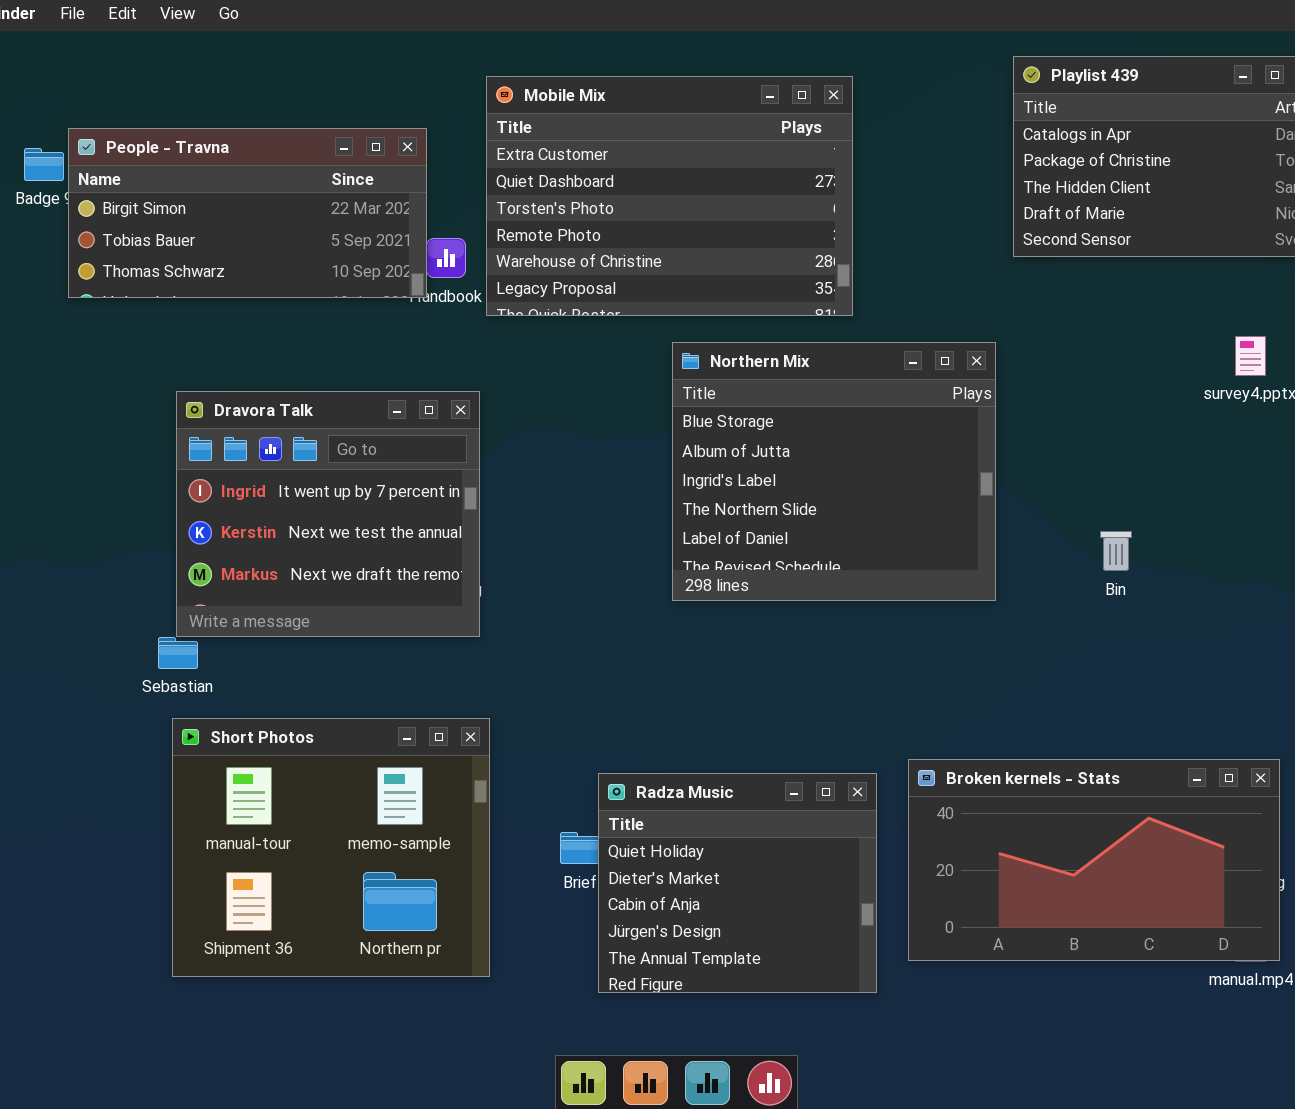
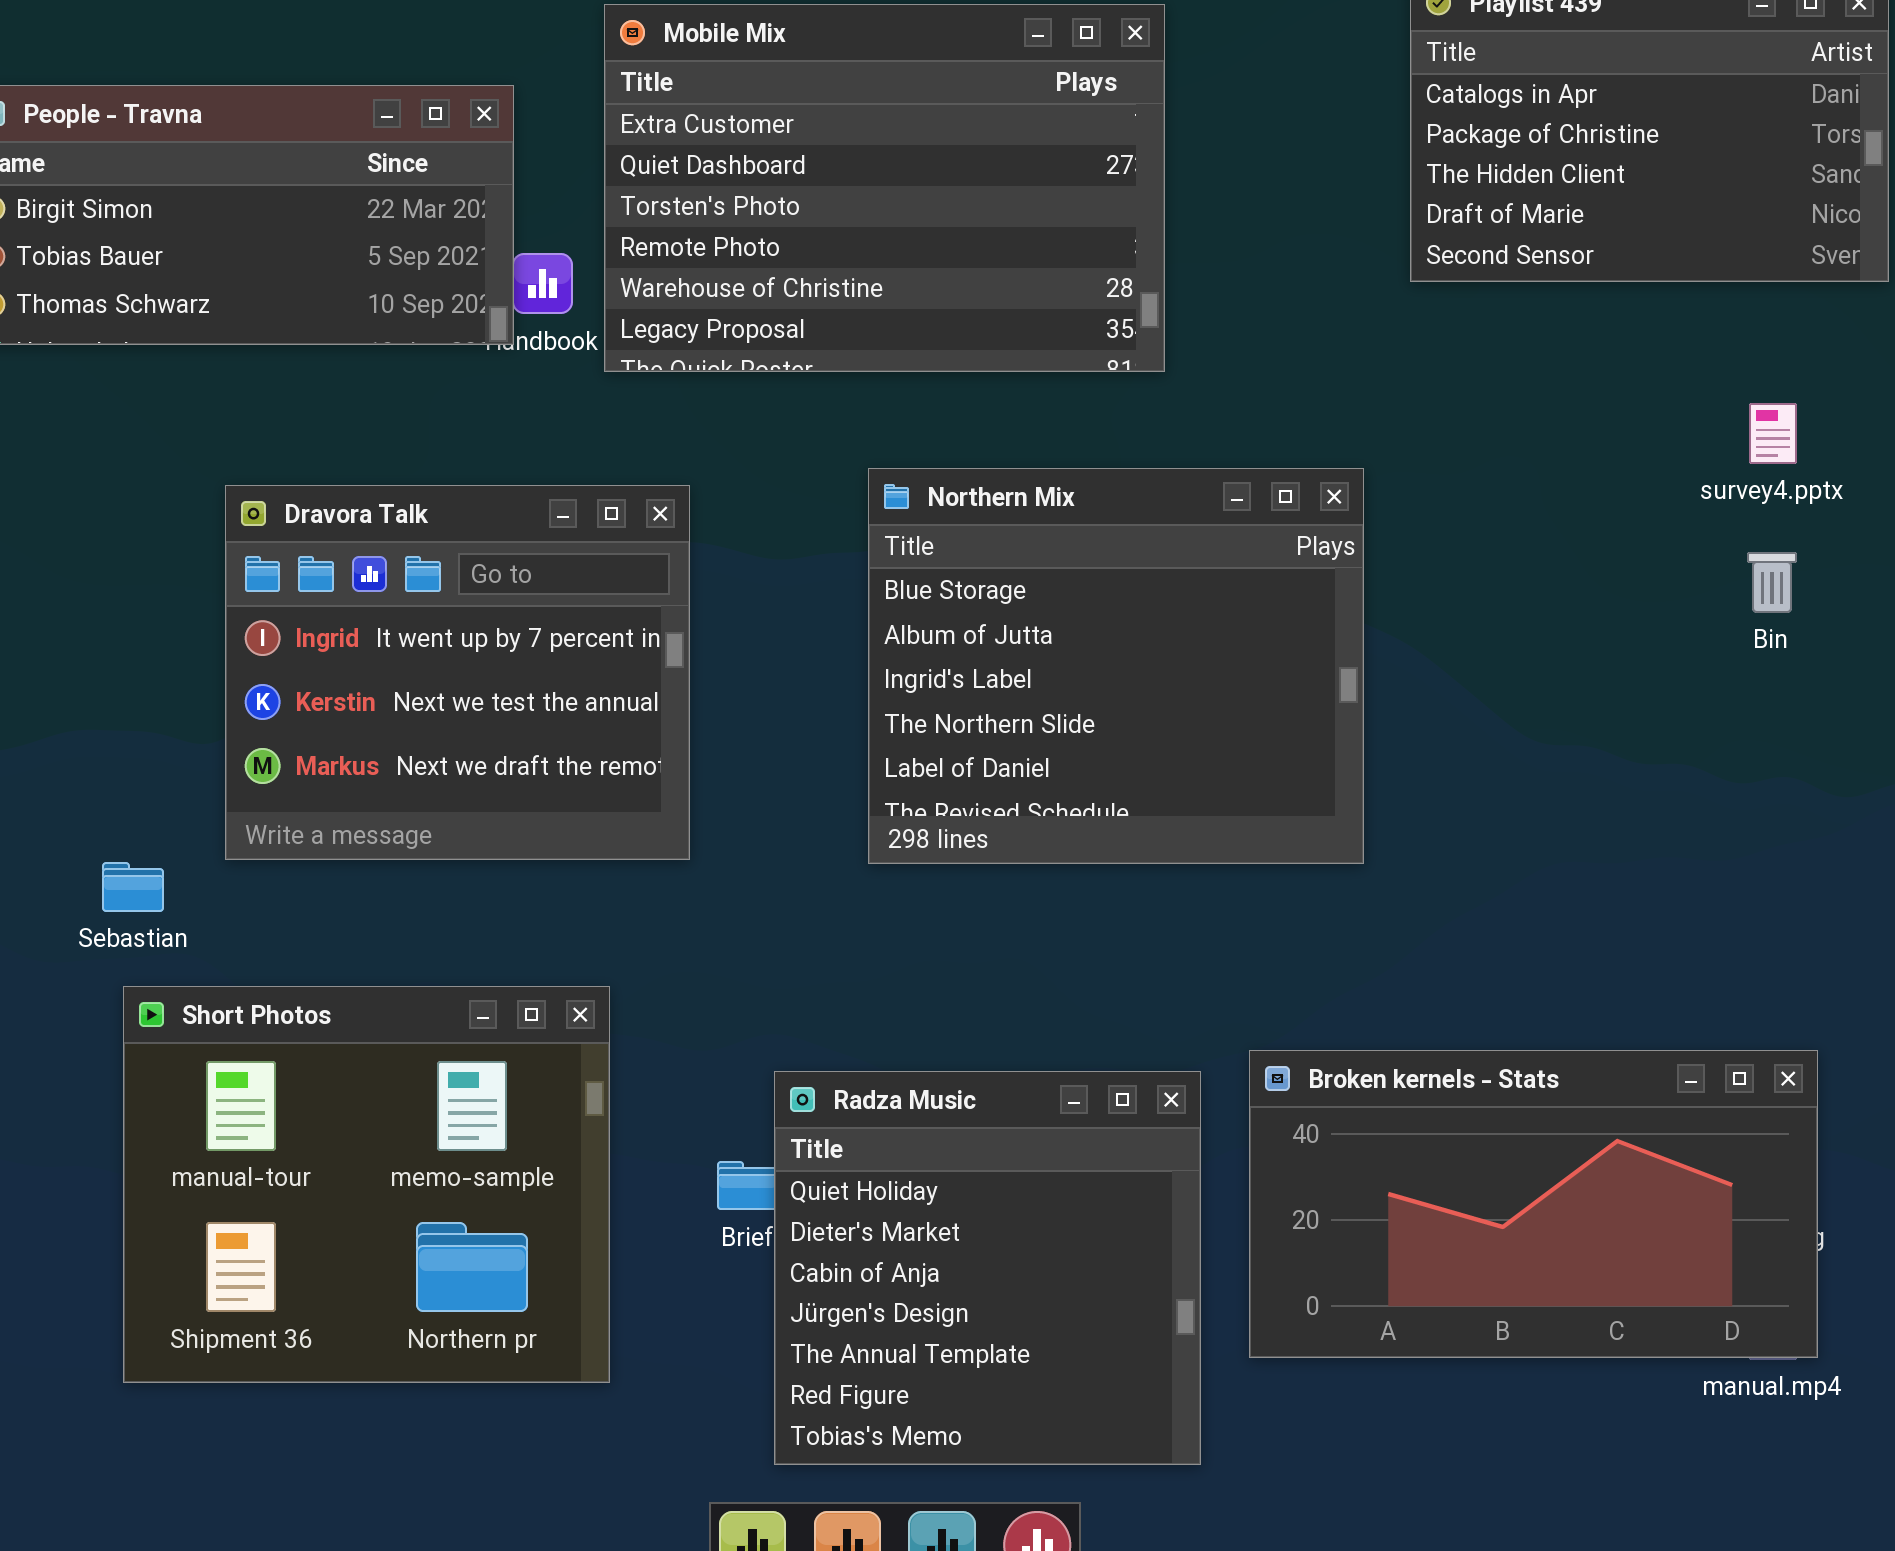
Northern Mix: [672,342,996,601] -> [868,468,1364,864], moved
Dravora Talk: [176,391,480,637] -> [225,485,690,860], moved
Bin: [1100,531,1132,571] -> [1747,552,1797,613], moved
Radza Music: [598,773,877,993] -> [774,1071,1201,1465], resized

